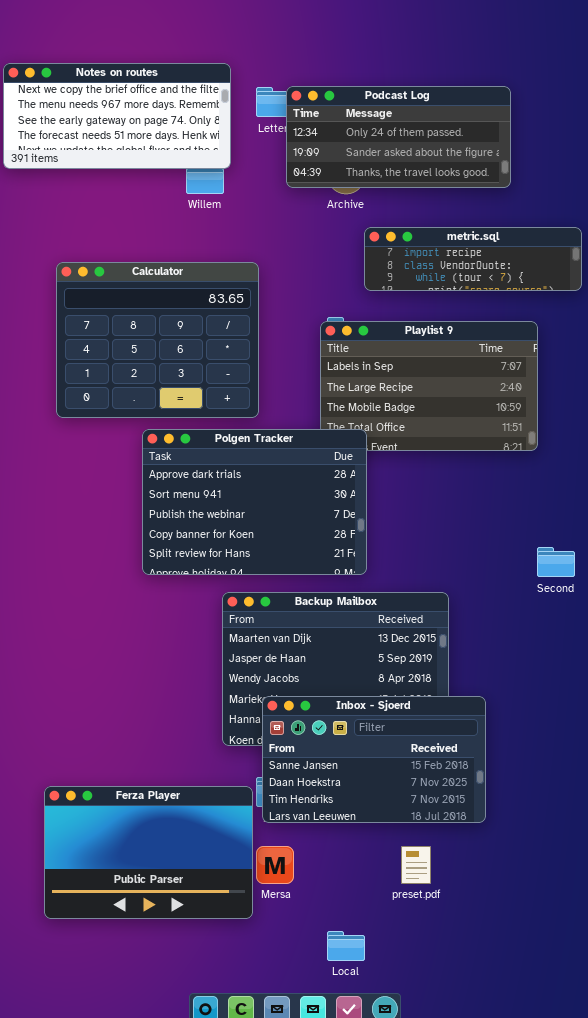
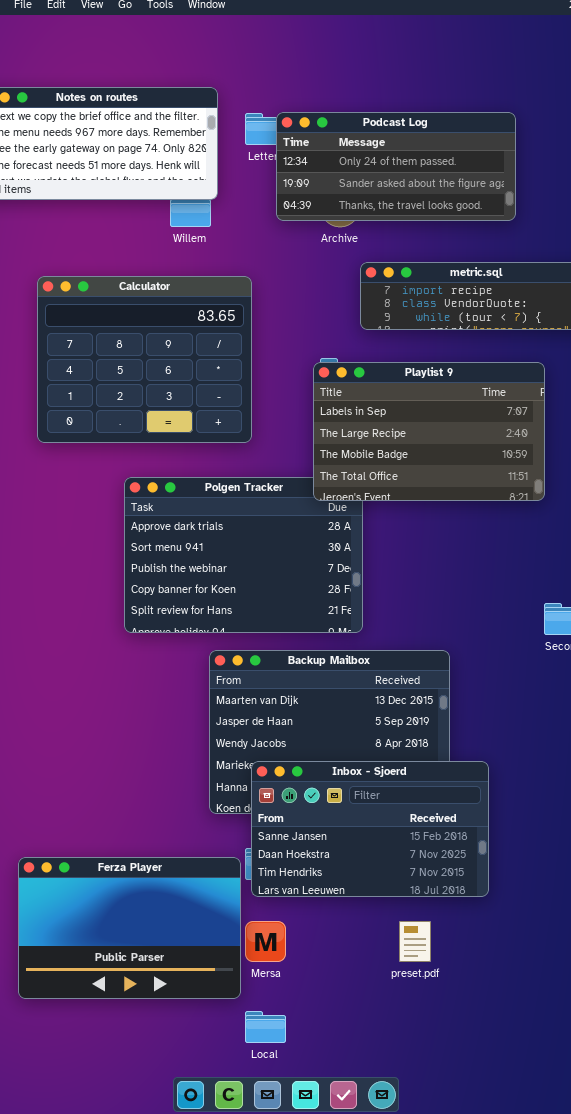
Calculator: [56,262,259,418] -> [37,276,252,443], moved
Playlist 9: [320,321,538,451] -> [313,362,545,501], raised
Local: [327,931,365,961] -> [245,1011,286,1043], moved

